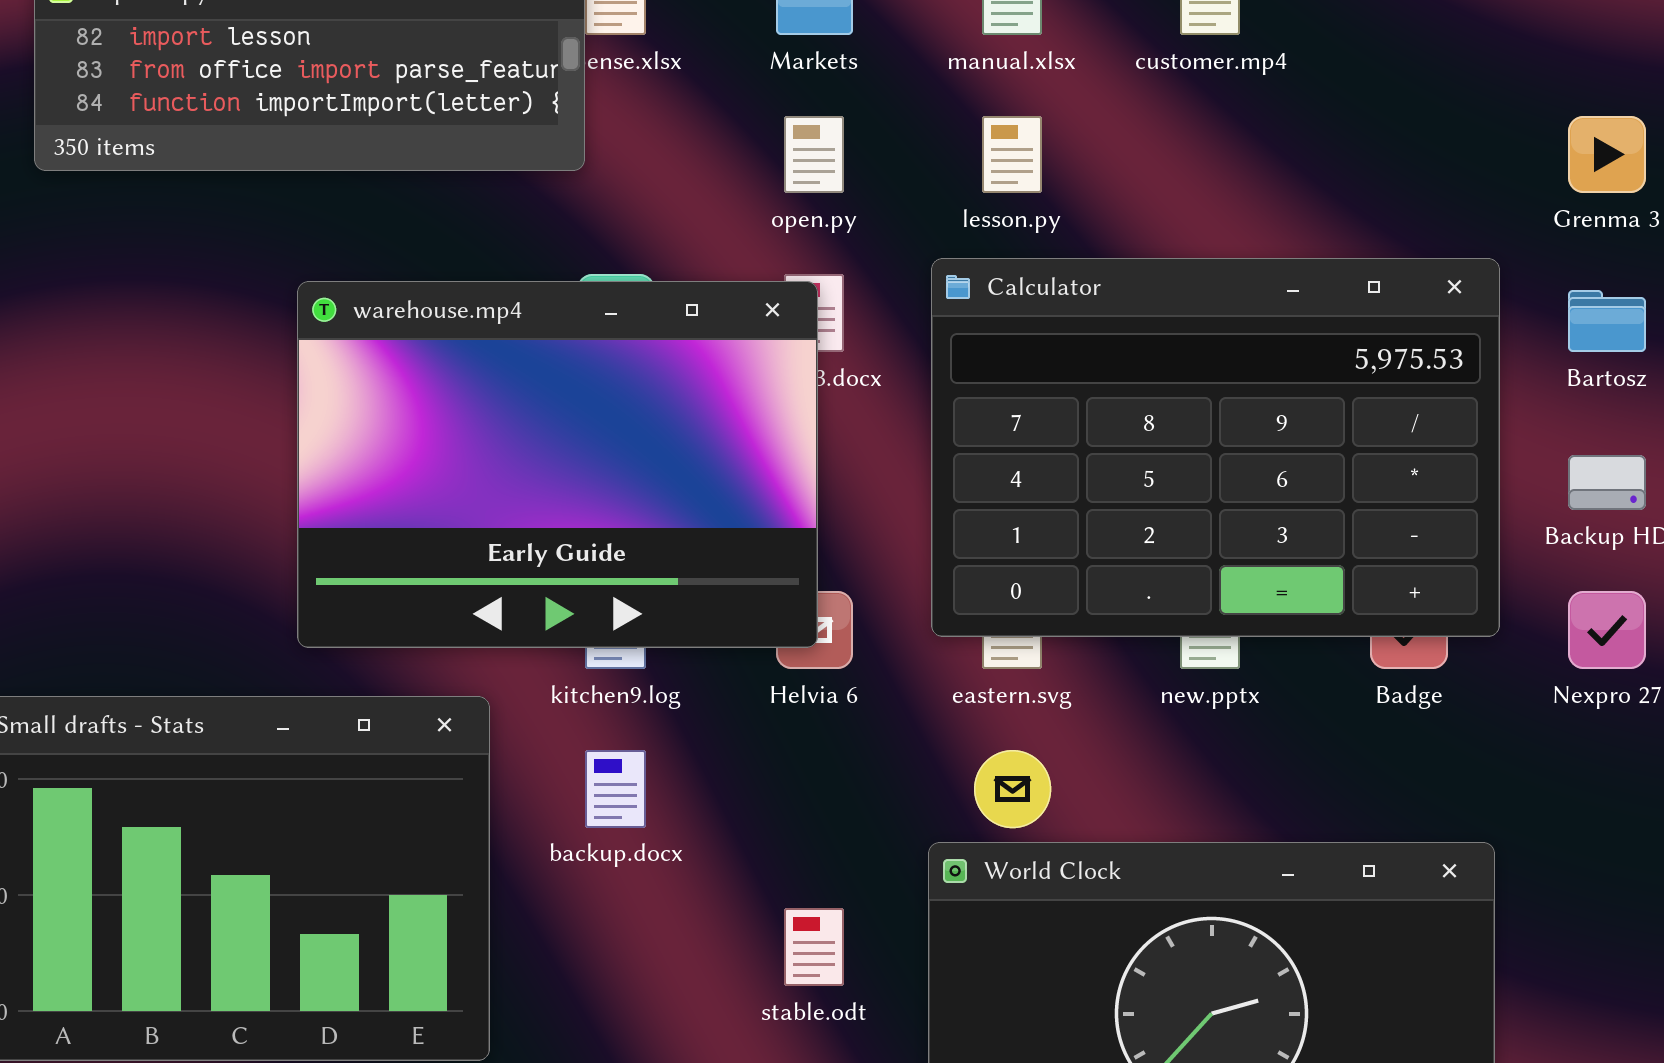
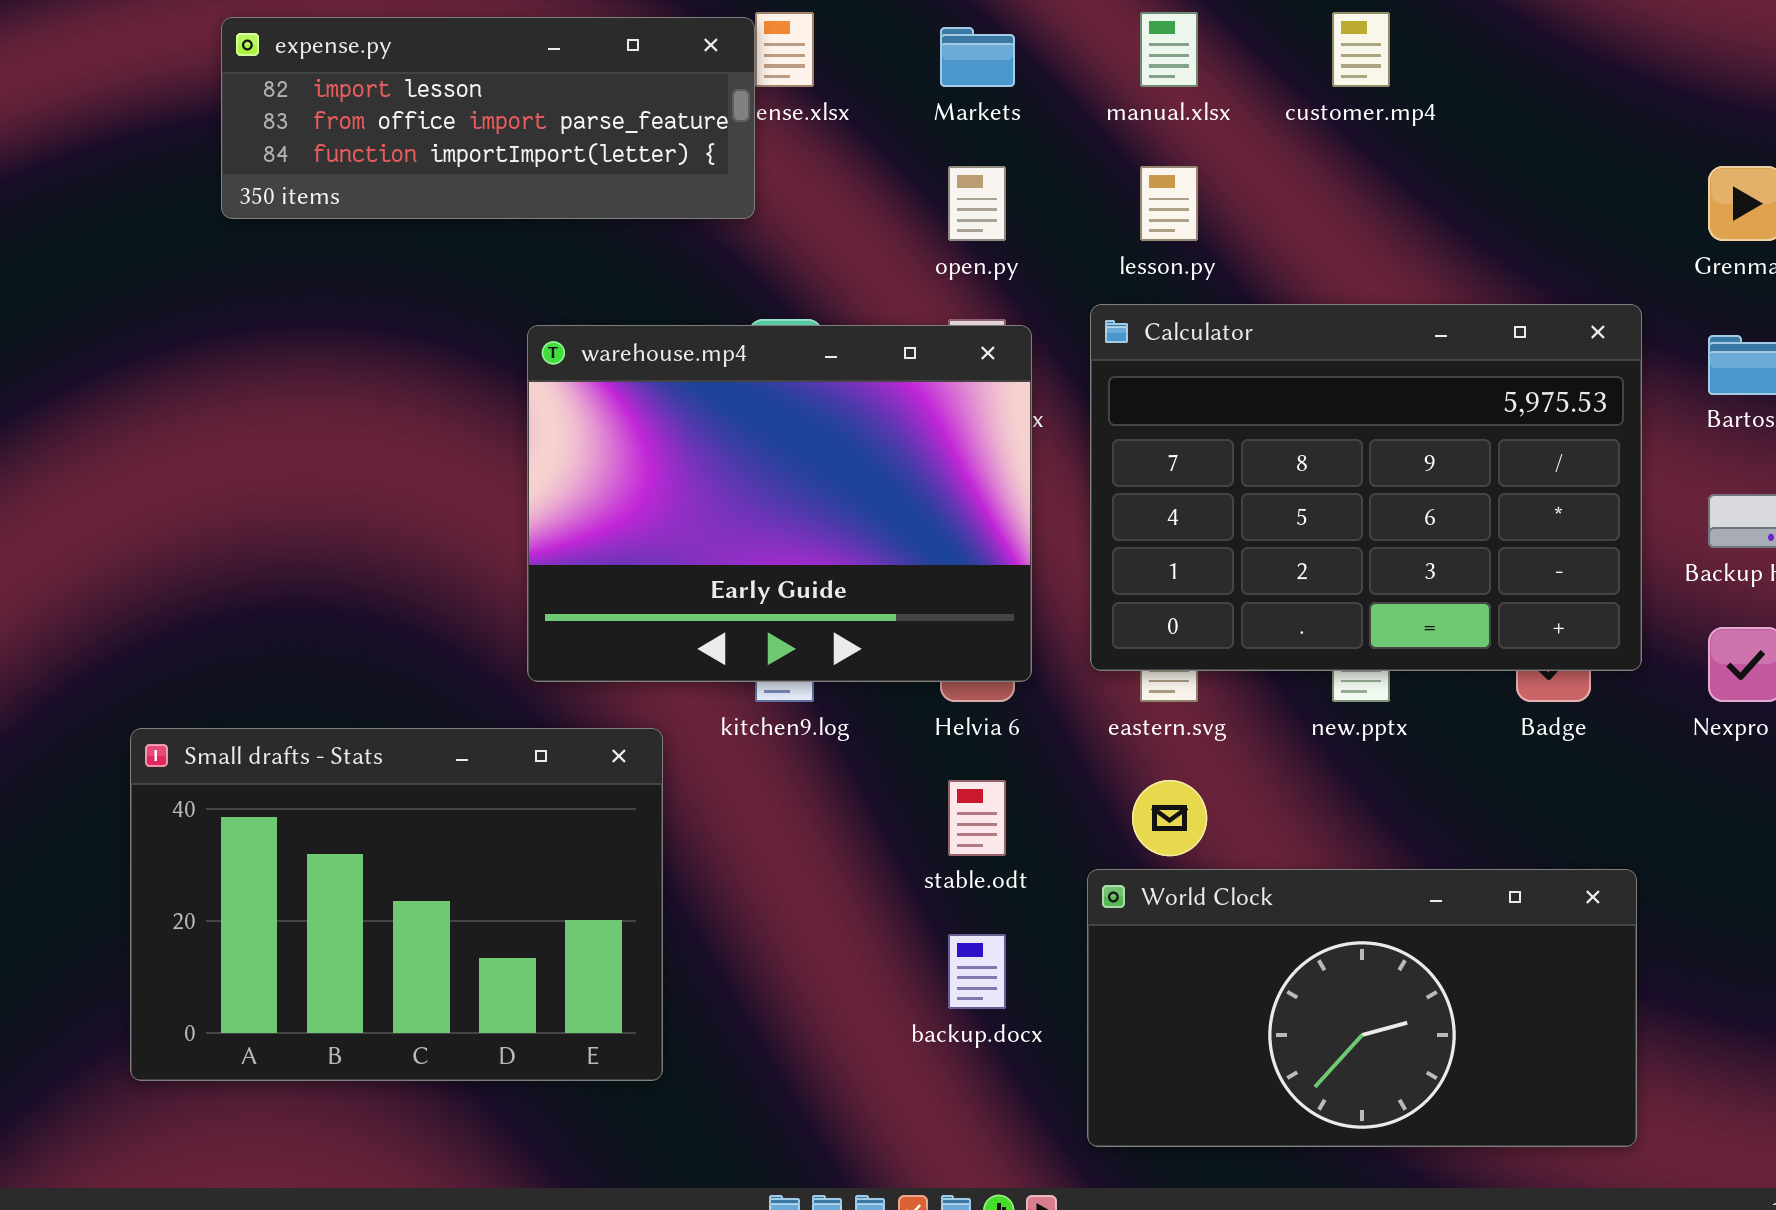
warehouse.mp4: [297,281,818,648] -> [527,325,1032,682], moved
backup.docx: [585,750,646,828] -> [948,934,1006,1009], moved
stable.odt: [784,908,844,986] -> [948,780,1006,856], moved

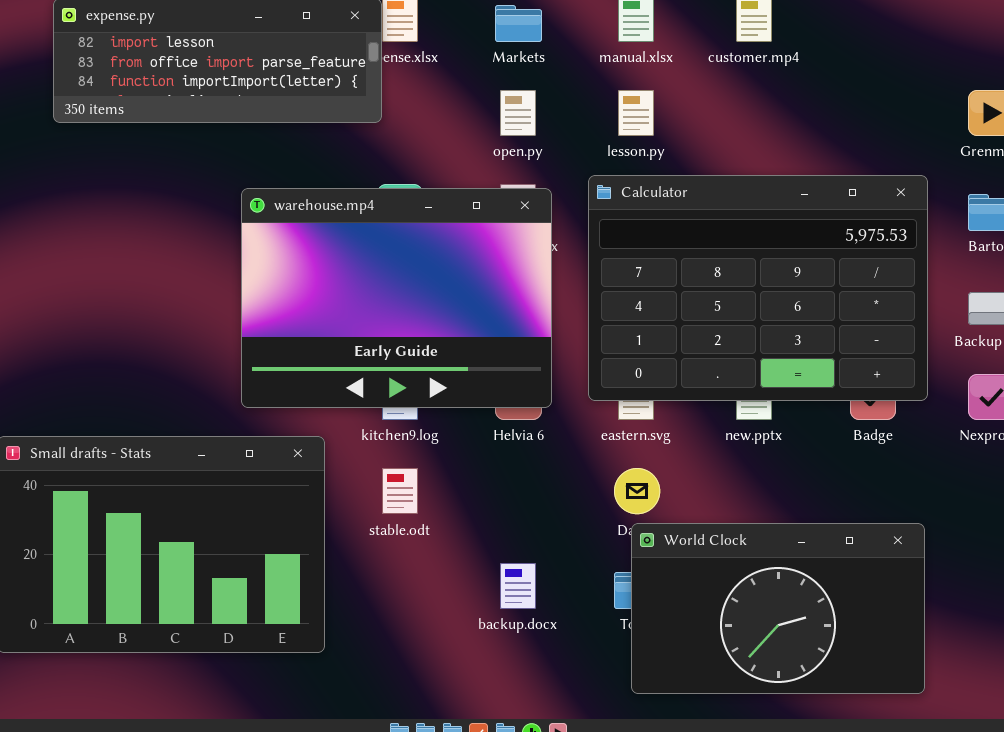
stable.odt: [948,780,1006,856] -> [382,468,418,514], moved
World Clock: [1087,869,1637,1147] -> [631,523,925,694], resized

